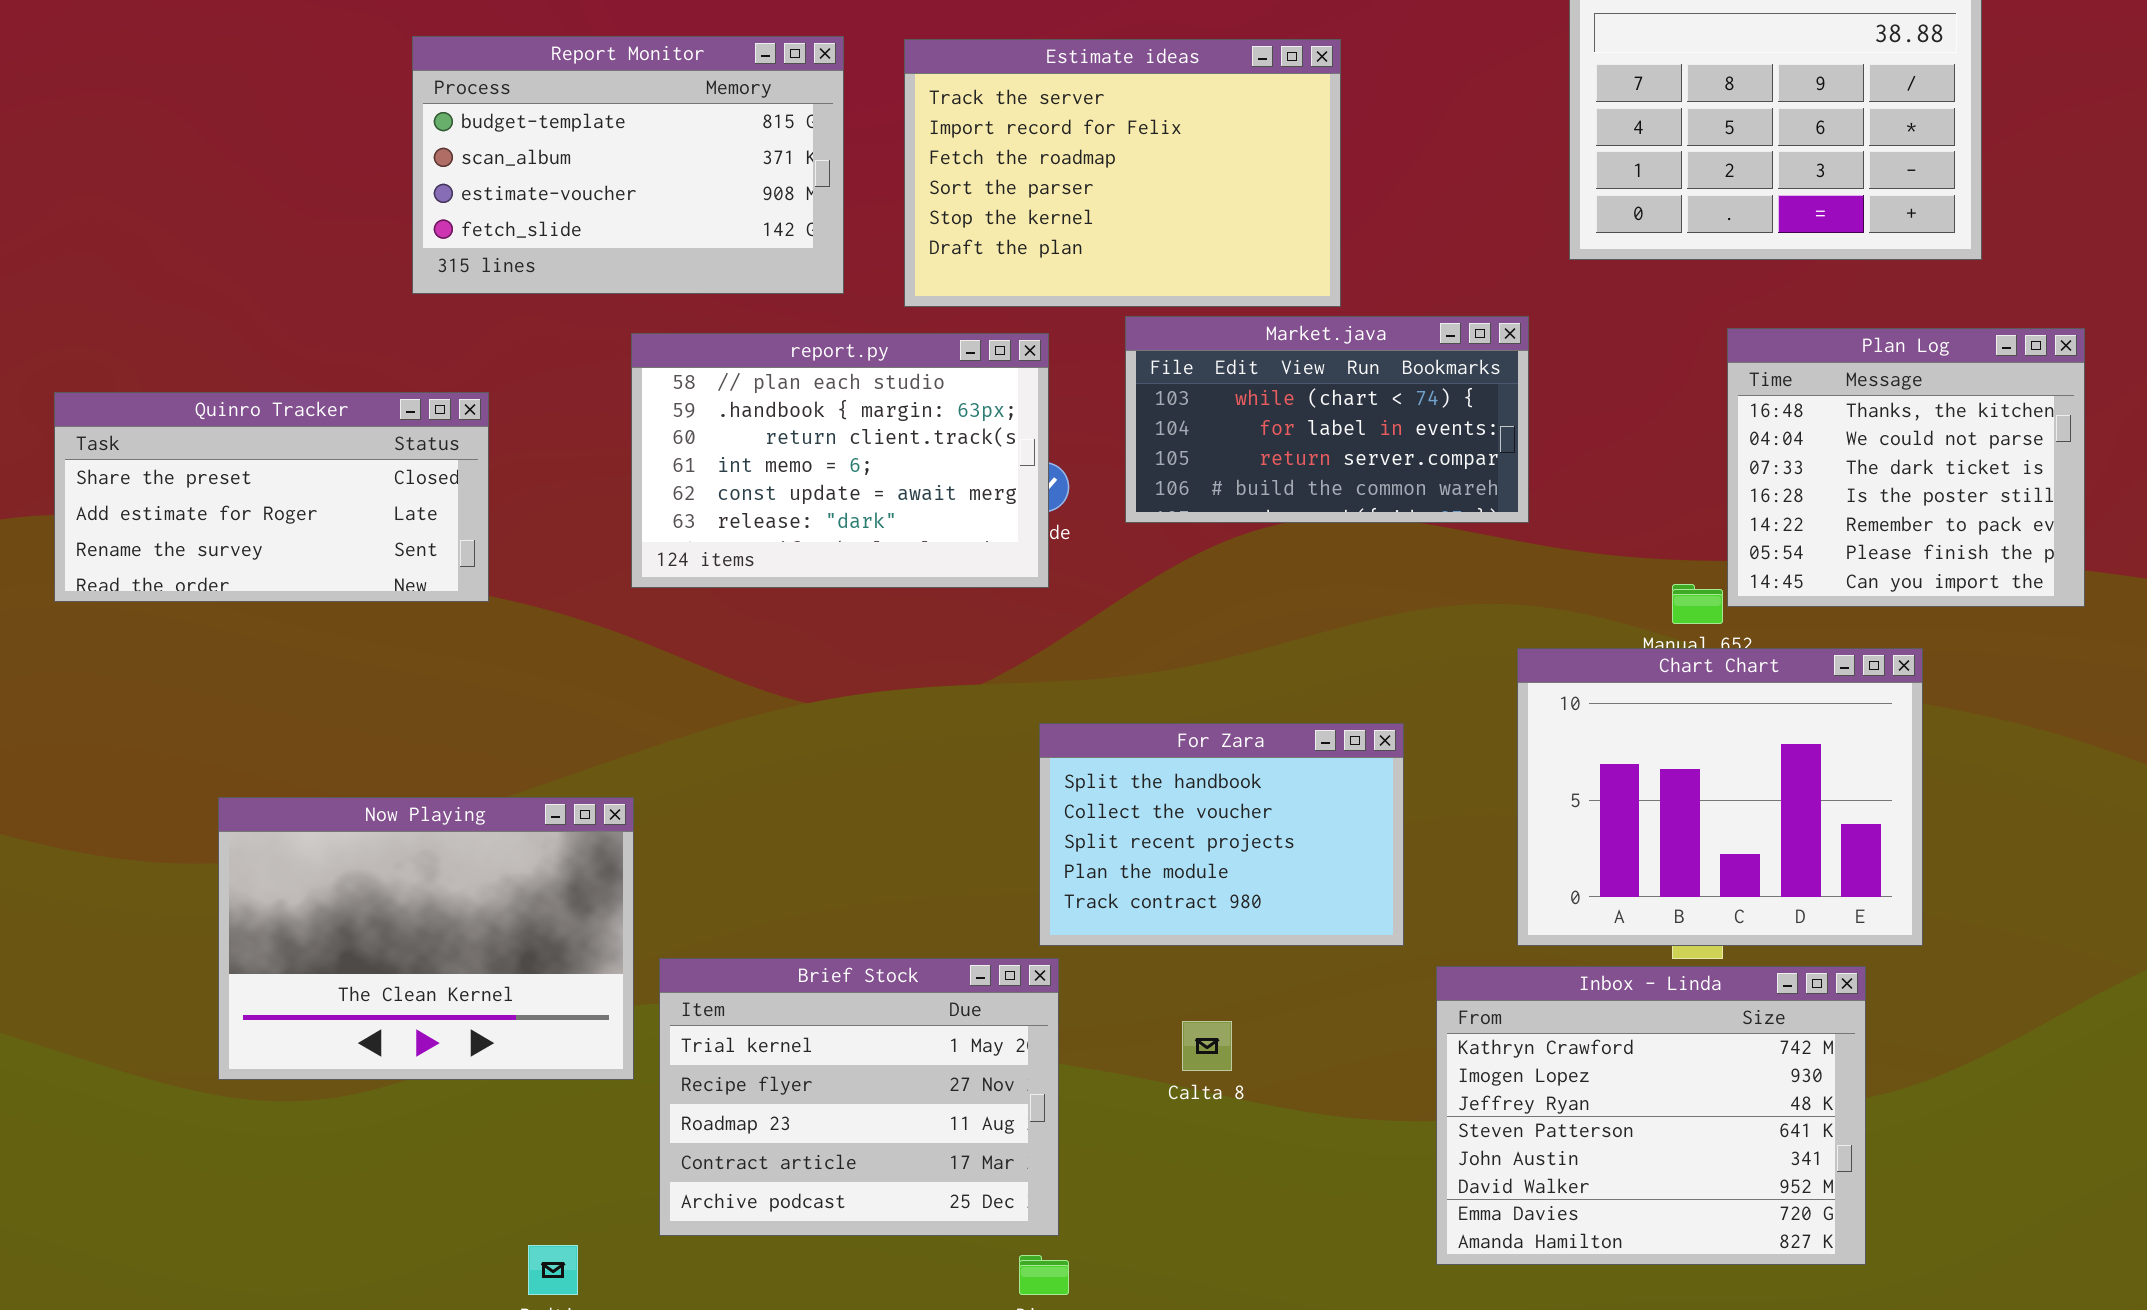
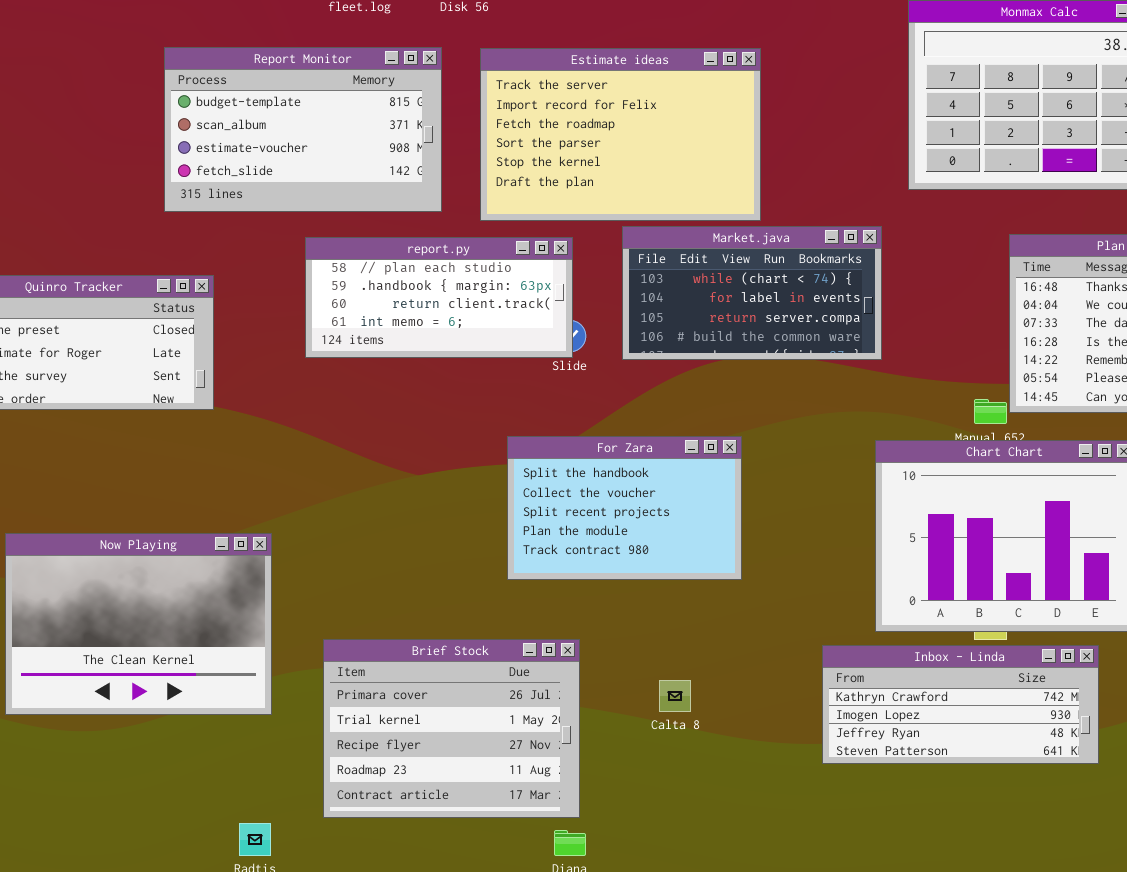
report.py: [631,333,1049,588] -> [305,237,573,358], resized
For Zara: [1039,723,1404,946] -> [507,436,742,580], moved
Now Playing: [218,797,634,1080] -> [5,533,272,715], moved
Brief Stock: [659,958,1059,1236] -> [323,639,580,818], scrolled up 1 row
Inbox - Linda: [1436,966,1866,1265] -> [822,645,1099,764], resized

